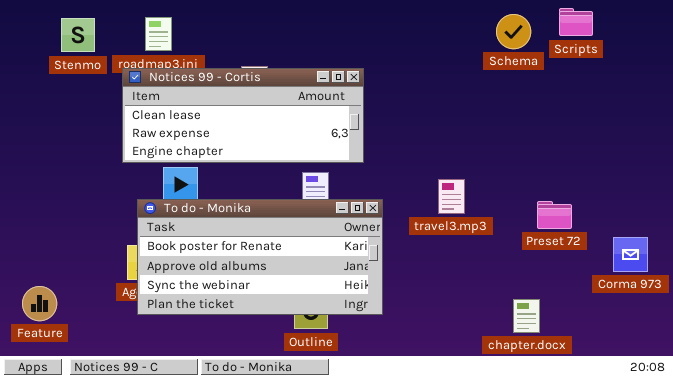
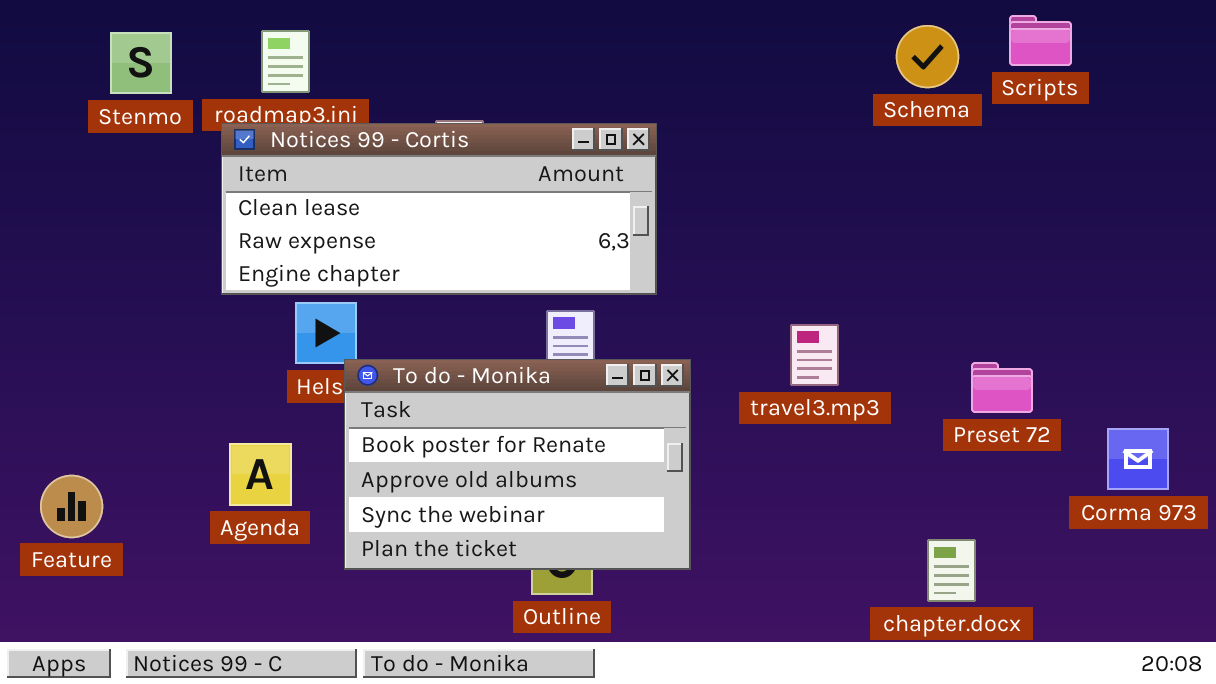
To do - Monika: [137,199,383,315] -> [344,359,691,570], resized
Feature: [22,286,57,321] -> [40,475,103,538], moved

